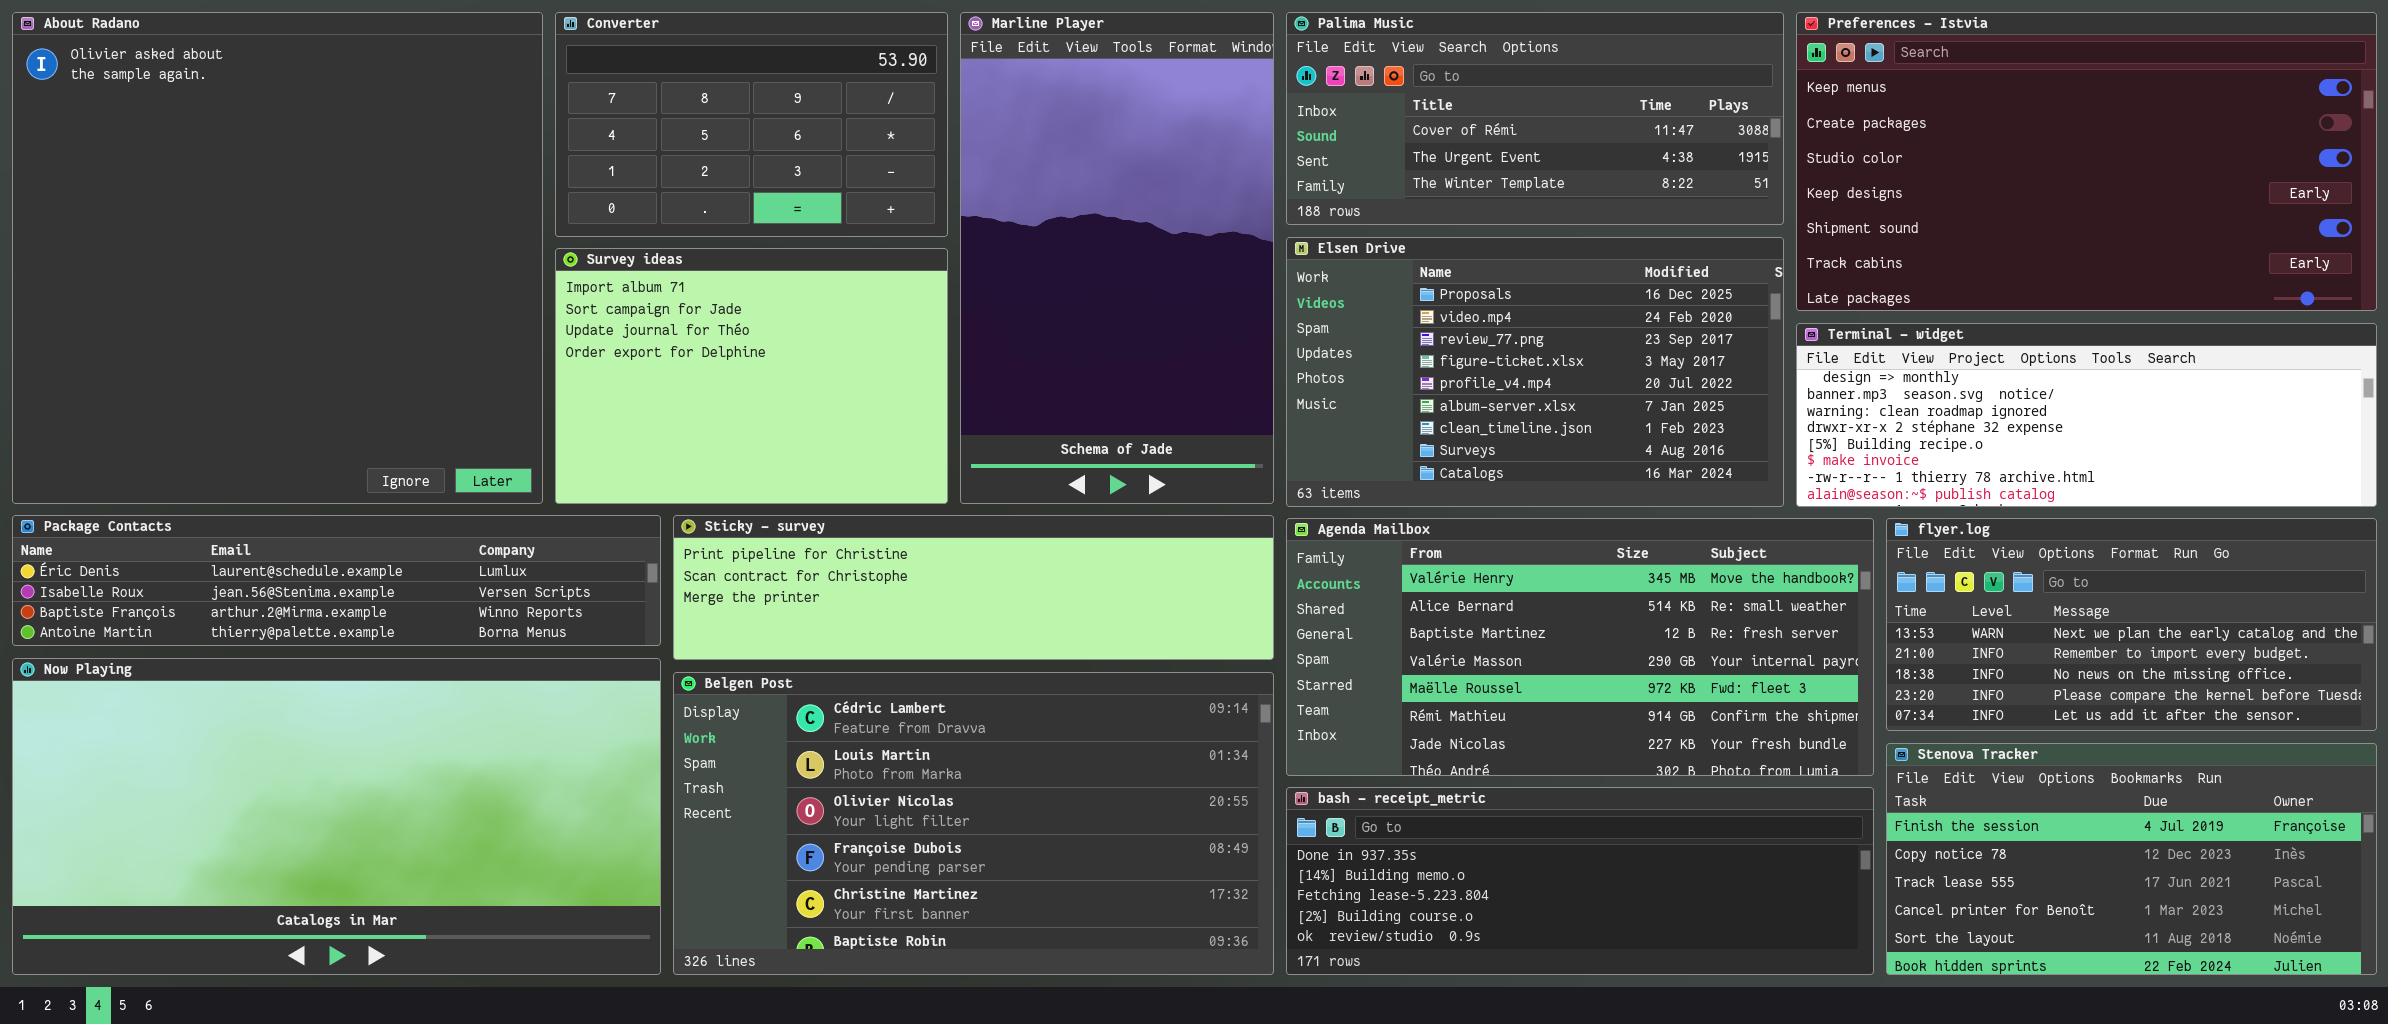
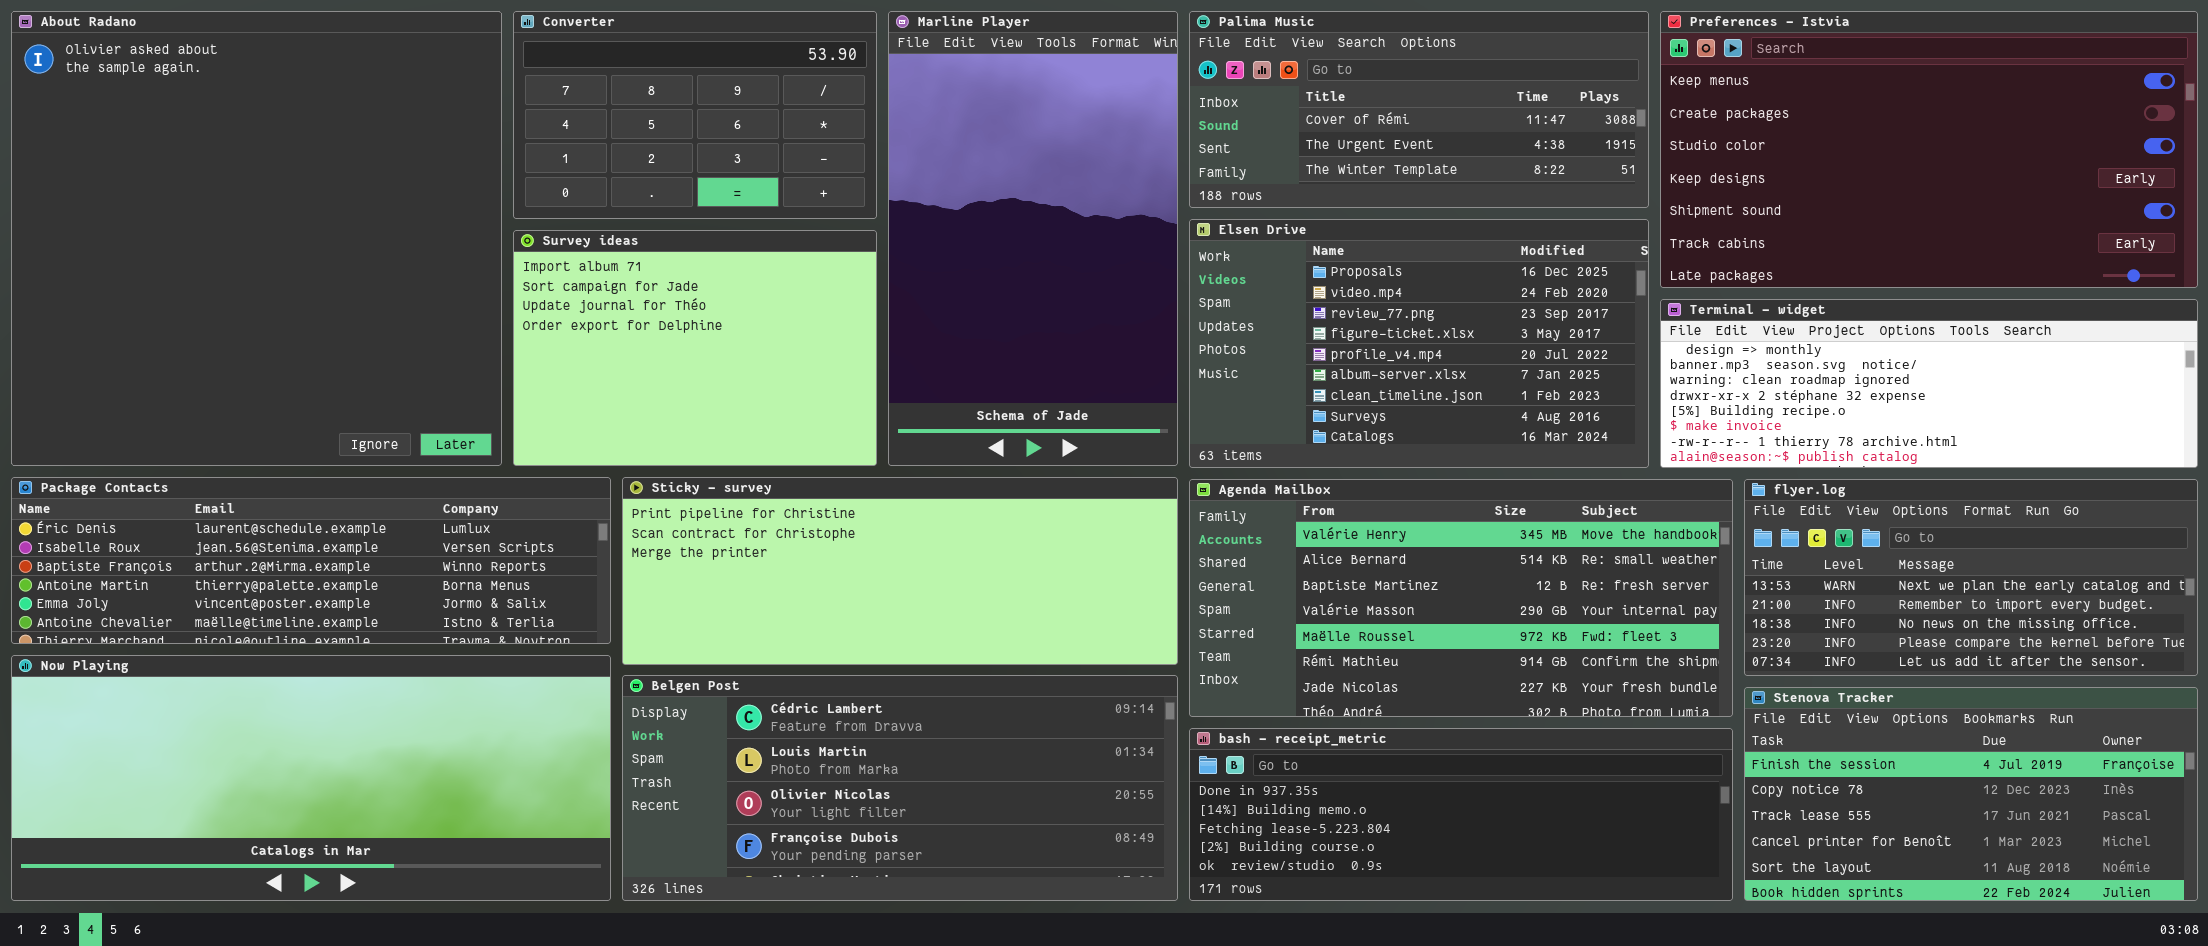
Package Contacts: [12,515,661,646] -> [11,477,611,644], resized
Sticky - survey: [673,515,1274,660] -> [622,477,1178,665], resized
Now Playing: [12,658,661,975] -> [11,655,611,901], resized
Belgen Post: [673,672,1274,975] -> [622,675,1178,901], resized

